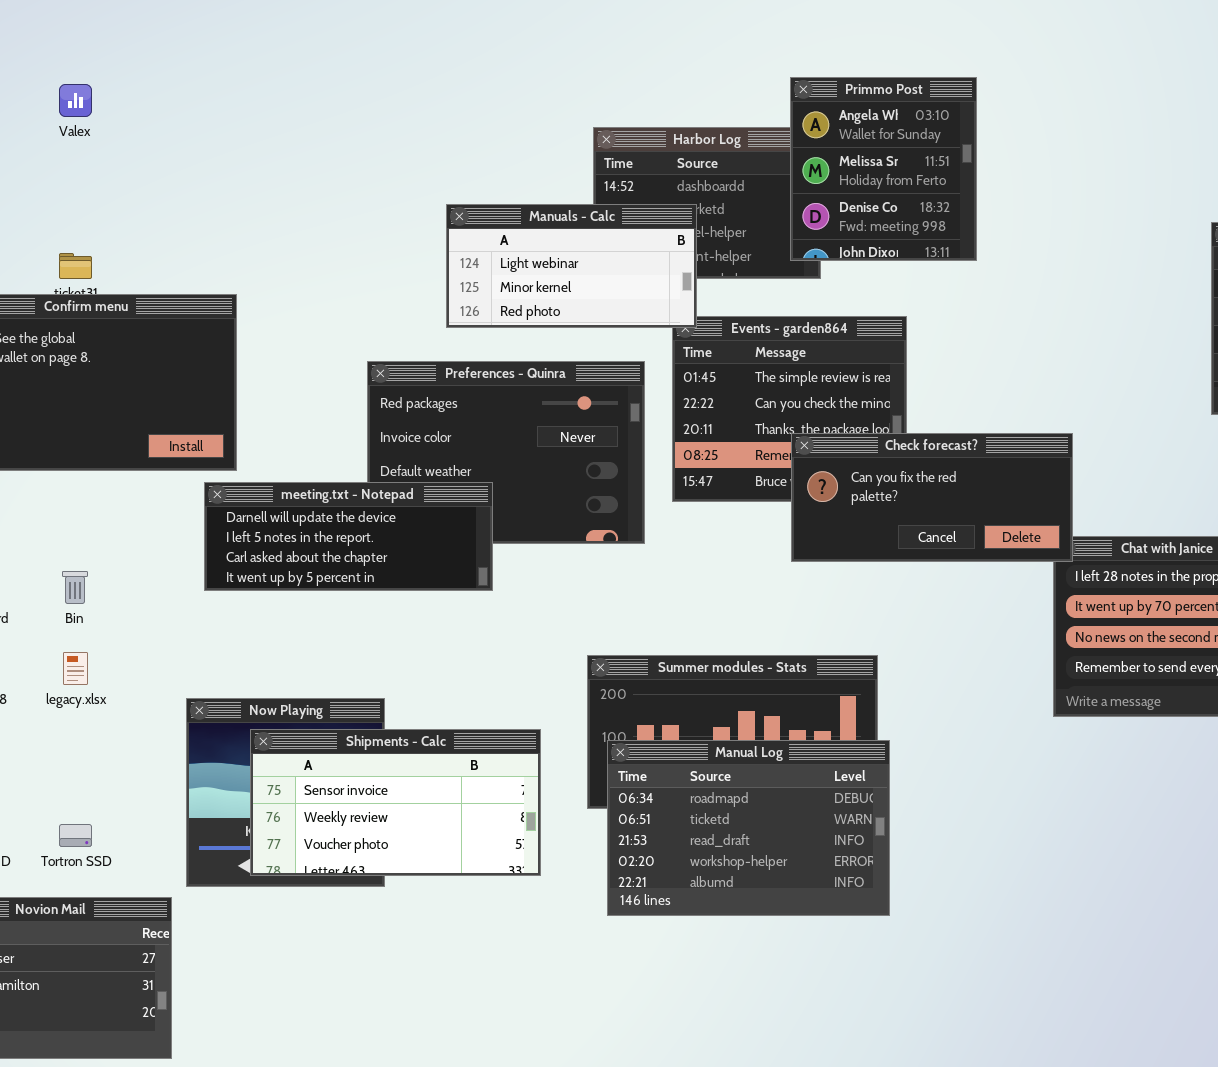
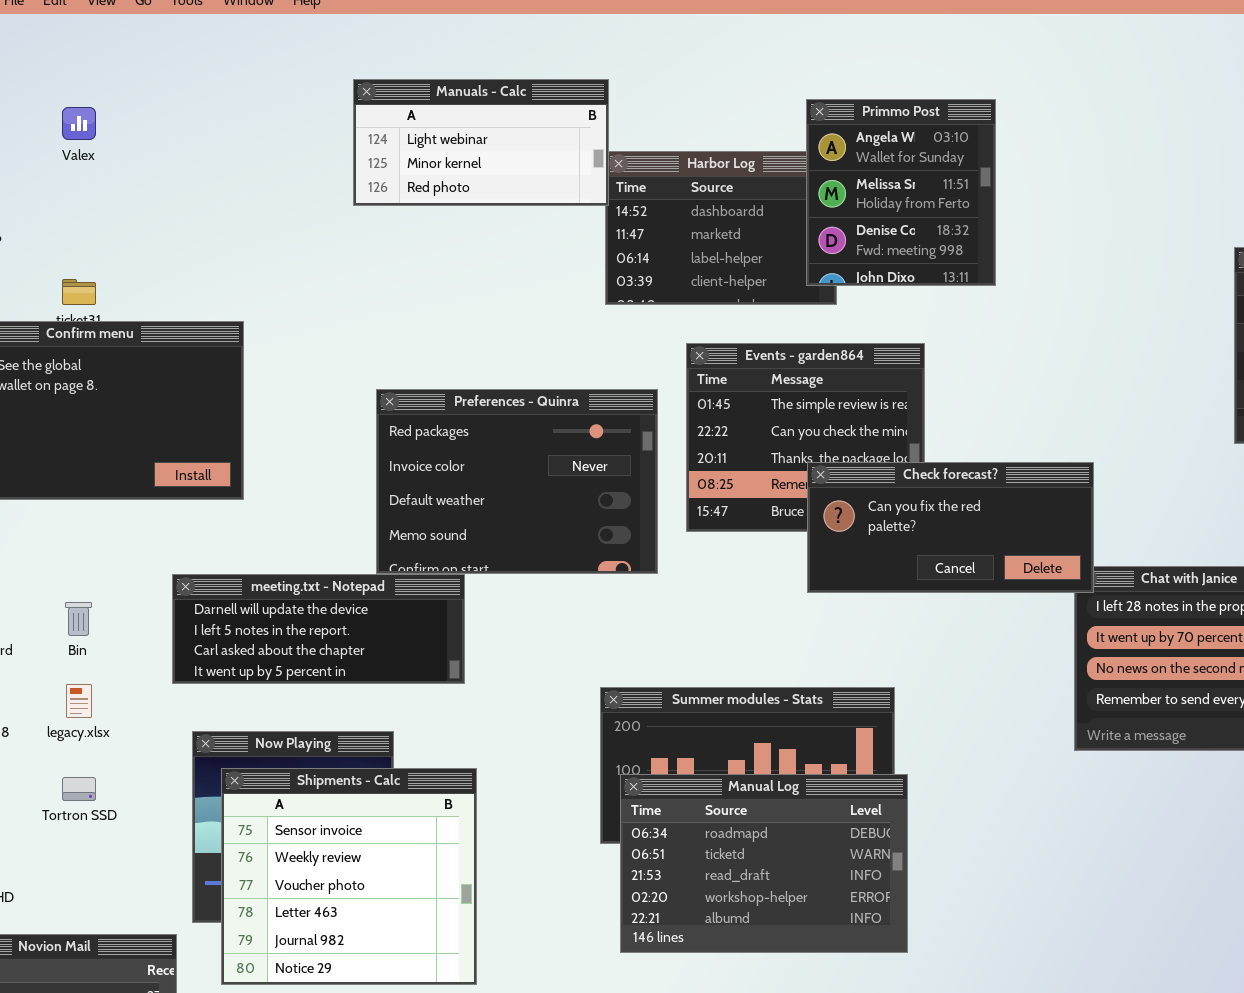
Manuals - Calc: [446,204,697,328] -> [353,79,609,206], moved
meeting.txt - Notepad: [204,482,493,591] -> [172,574,465,684], moved
Shipments - Calc: [250,729,541,876] -> [221,768,477,985], moved, resized
Tortron SSD: [59,824,92,847] -> [62,777,96,801], moved

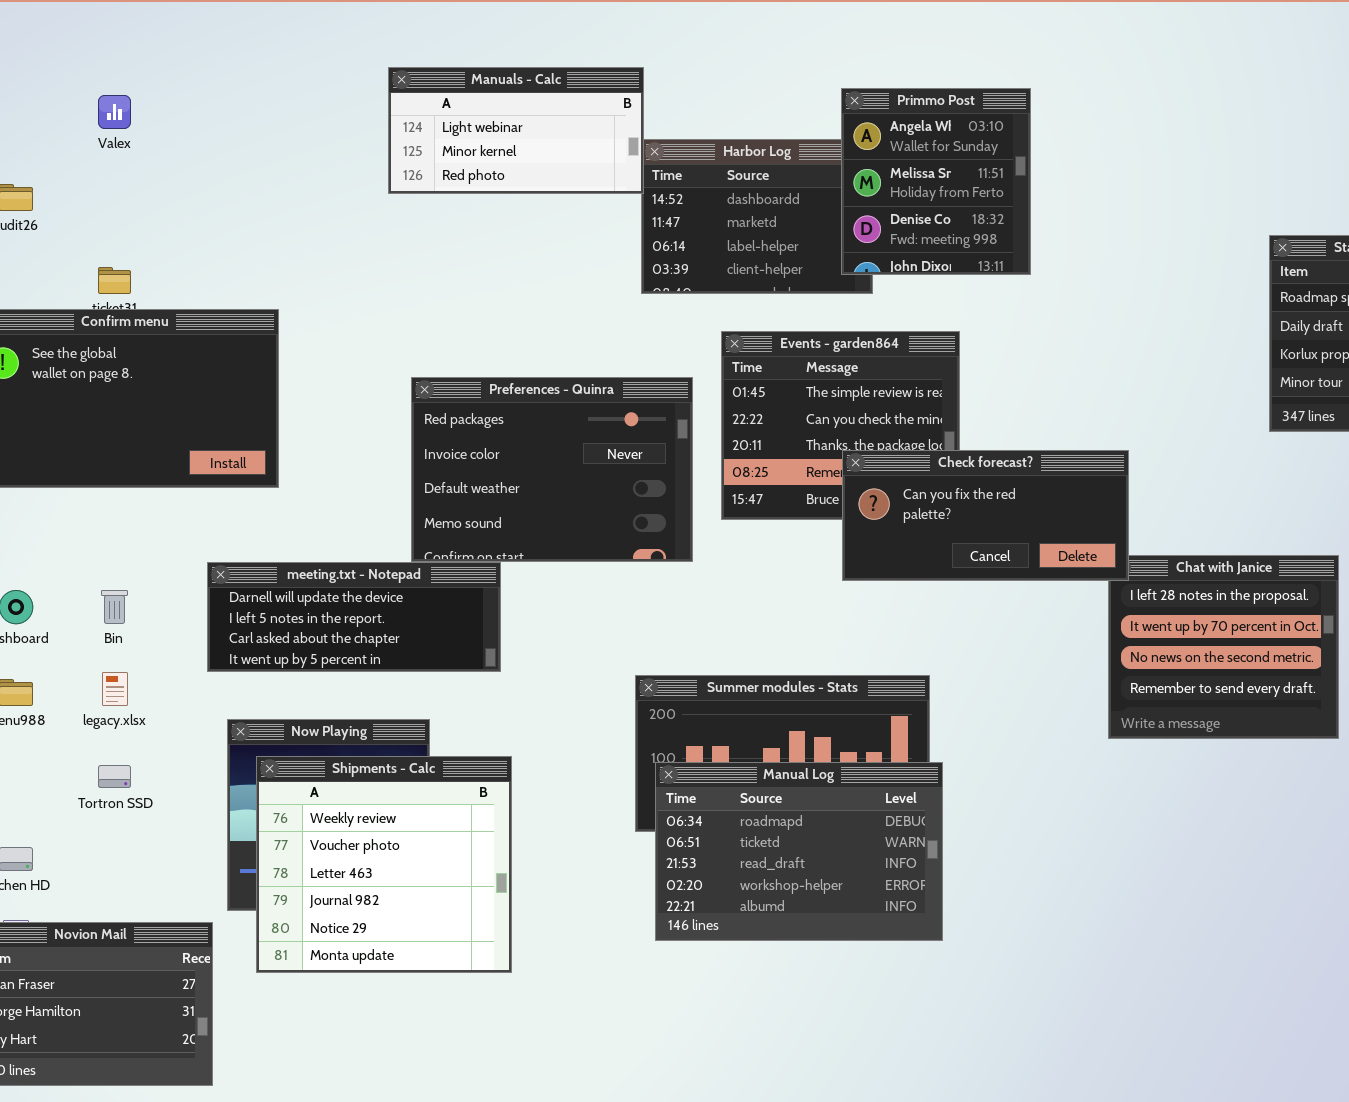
Shipments - Calc: [221,768,477,985] -> [256,756,512,973], scrolled down 1 row

